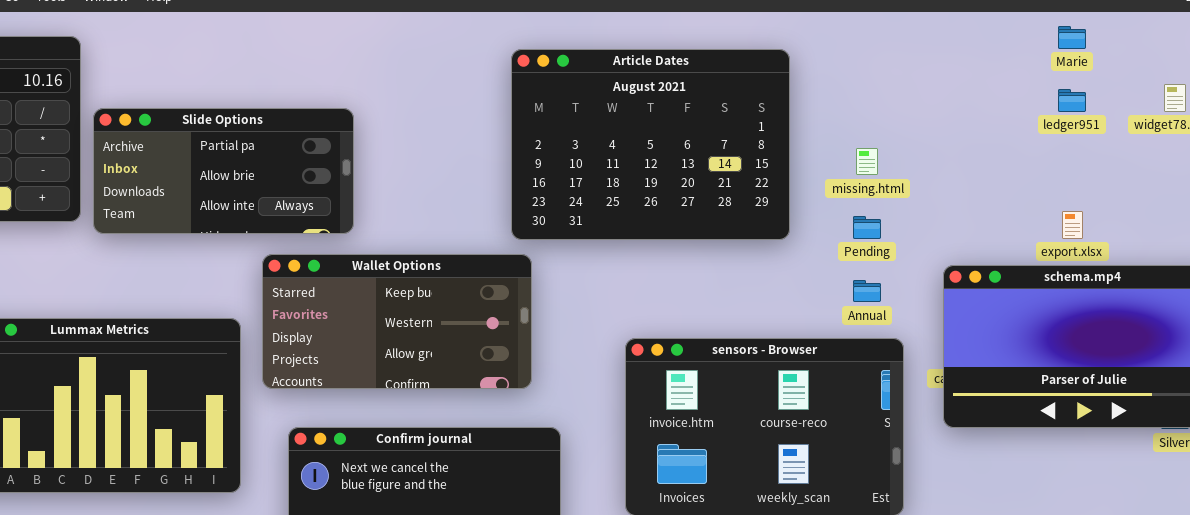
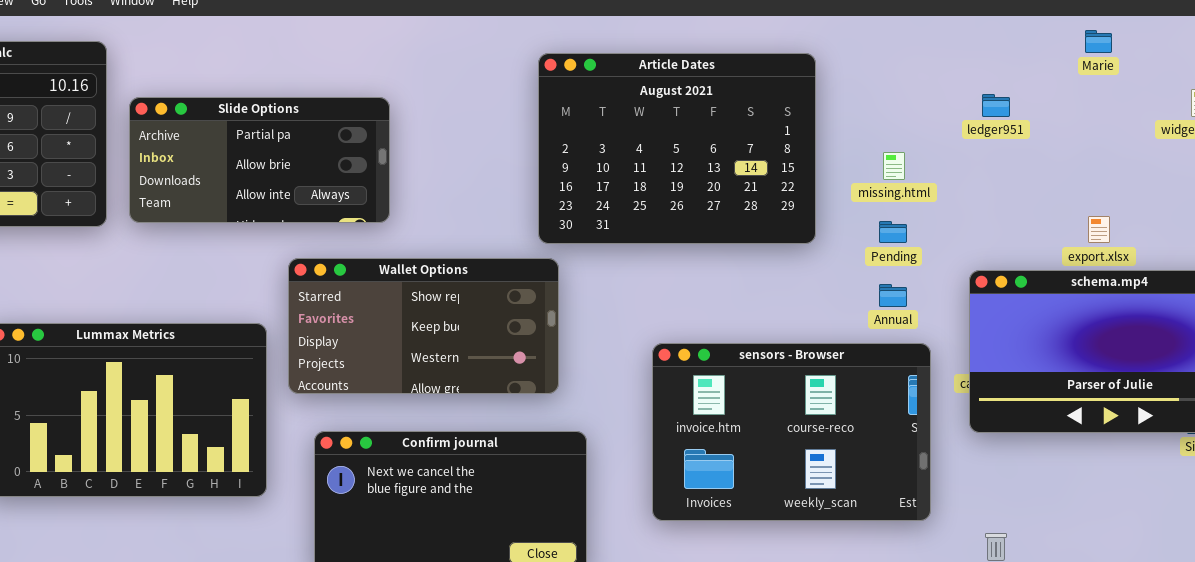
ledger951: [1058,89,1086,112] -> [982,94,1010,117], moved
Slide Options: [93,108,354,234] -> [129,97,390,223], moved
Wallet Options: [262,254,532,389] -> [288,258,559,394], scrolled up 1 row

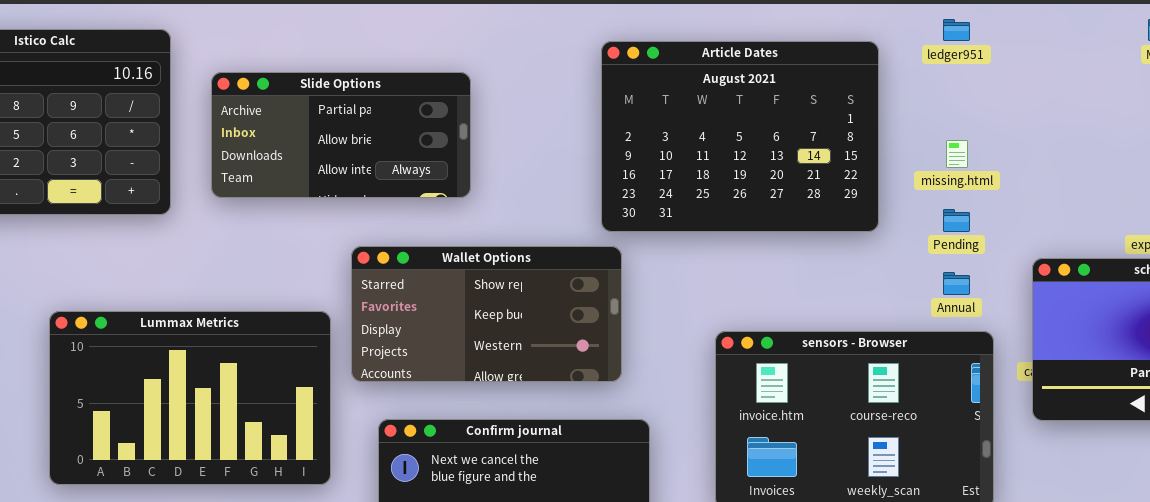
ledger951: [982,94,1010,117] -> [943,19,970,41], moved
Slide Options: [129,97,390,223] -> [211,72,471,198], moved

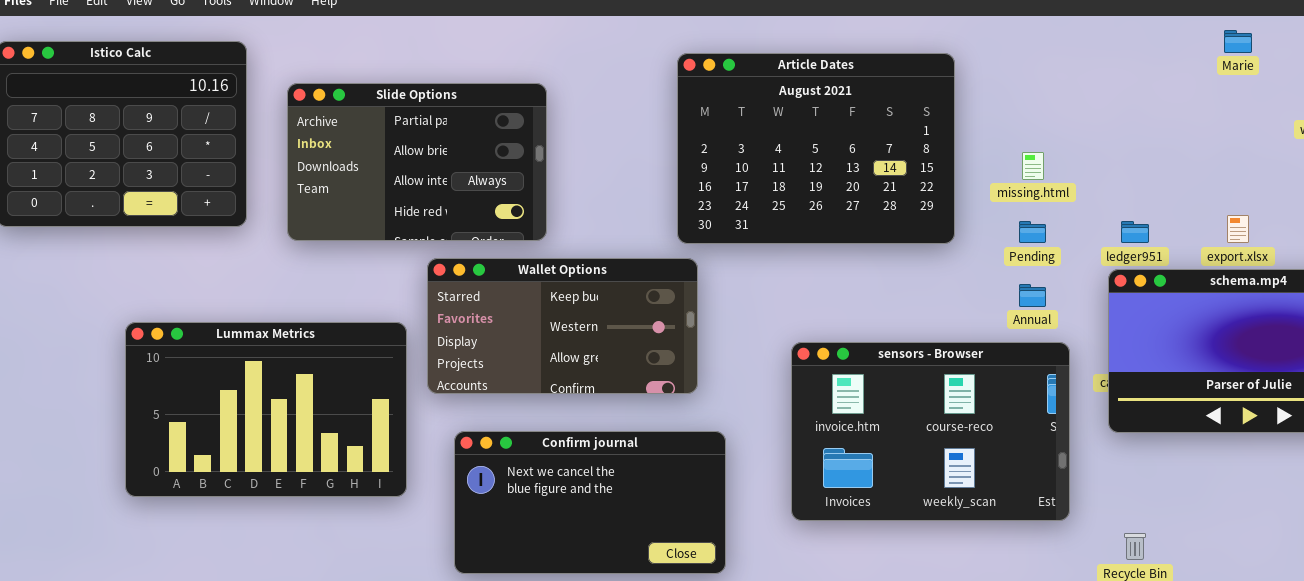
ledger951: [943,19,970,41] -> [1121,221,1149,243], moved
Slide Options: [211,72,471,198] -> [287,83,547,241], resized
Wallet Options: [351,246,622,382] -> [427,258,698,394], scrolled down 1 row

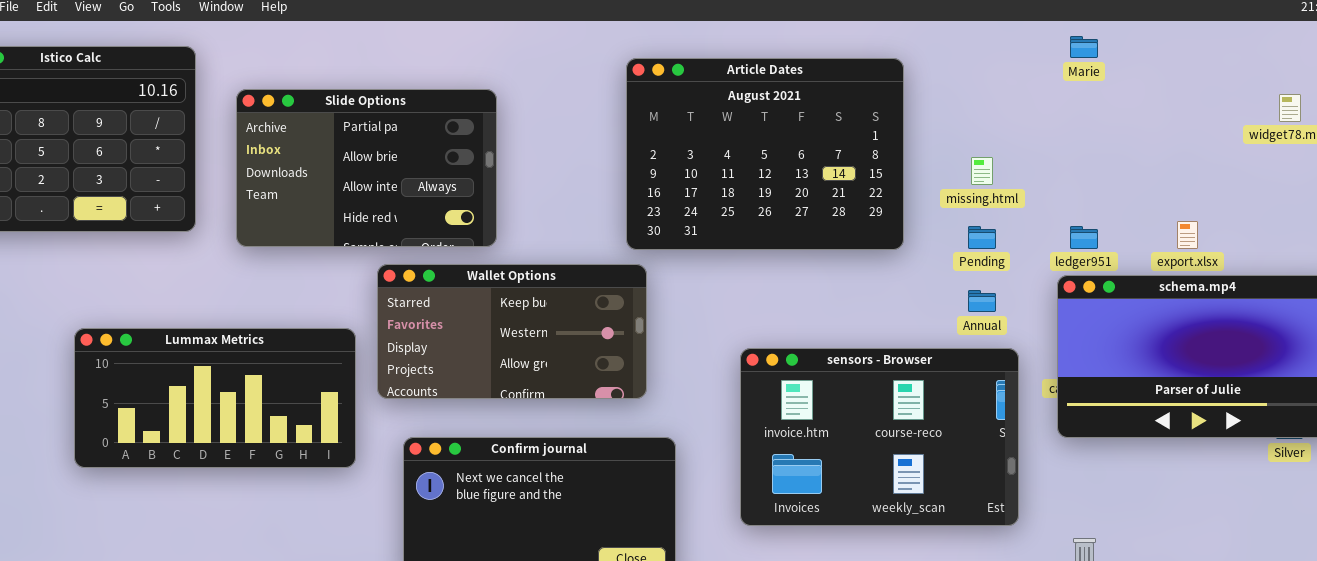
Marie: [1224,30,1252,53] -> [1070,36,1098,58], moved
Lummax Metrics: [125,322,407,497] -> [74,328,356,468], resized

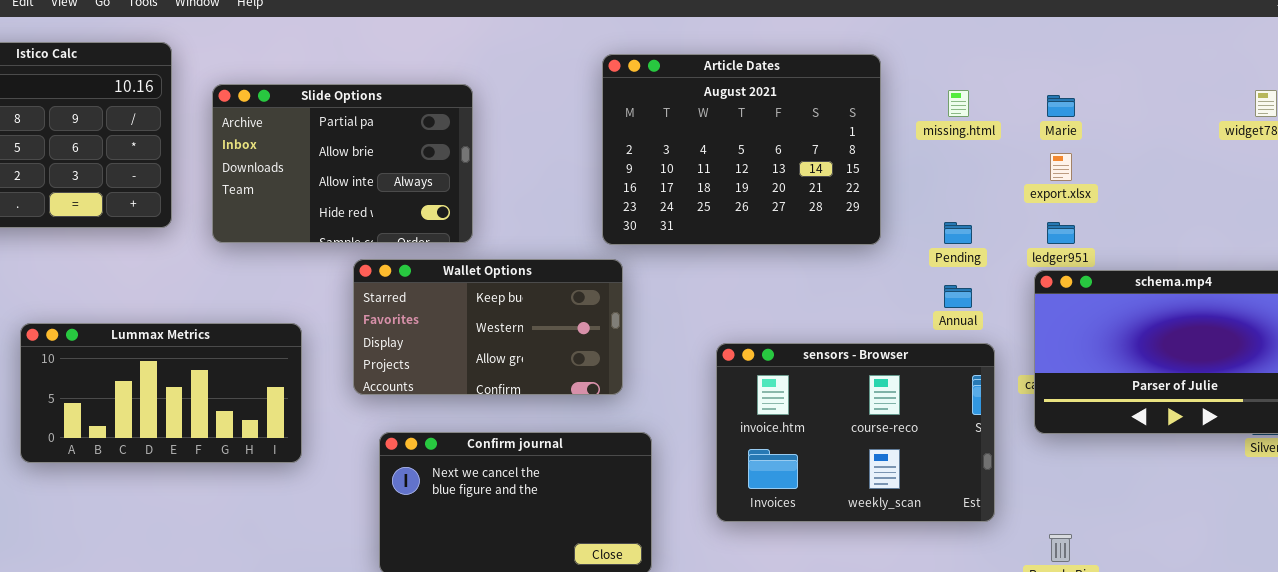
Marie: [1070,36,1098,58] -> [1047,95,1075,117], moved
missing.html: [971,157,993,185] -> [948,90,969,117], moved
export.xlsx: [1177,221,1198,249] -> [1050,153,1072,181], moved
Lummax Metrics: [74,328,356,468] -> [20,323,302,463], moved

